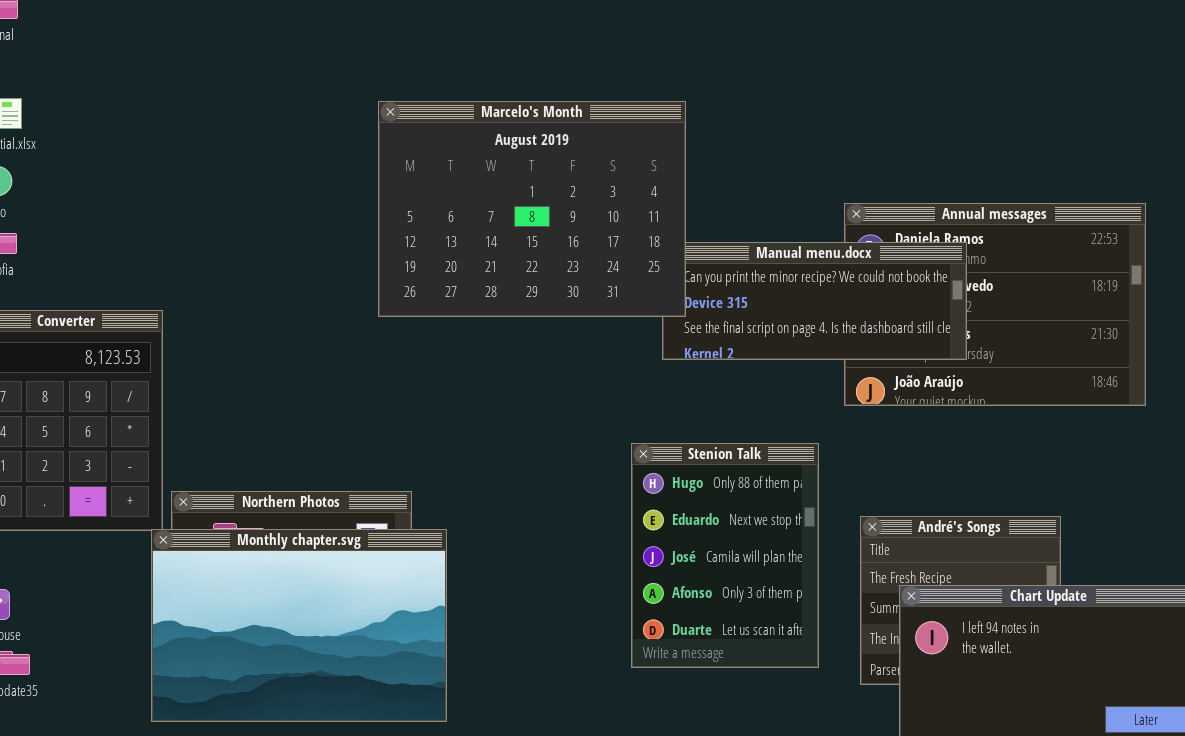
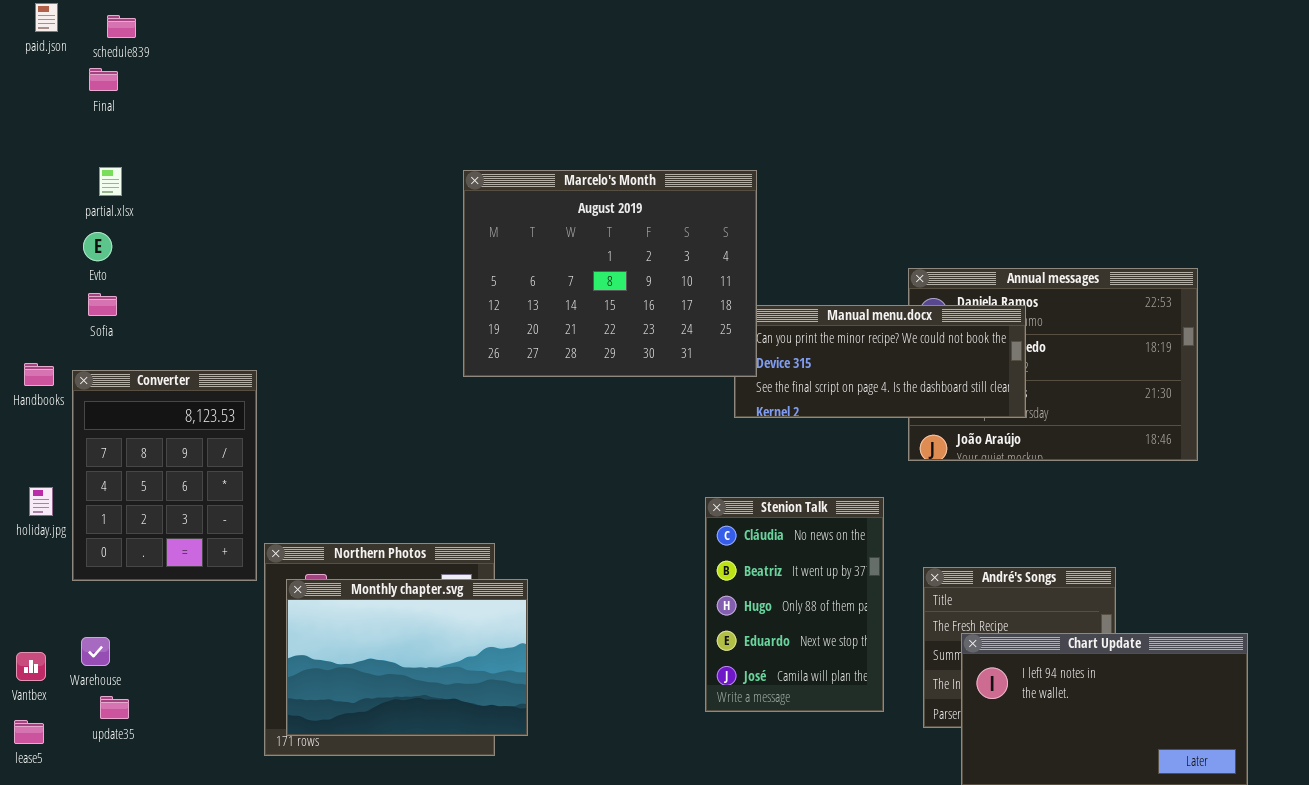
Stenion Talk: [631,443,819,668] -> [705,497,884,712], scrolled up 2 rows
Monthly chapter.svg: [151,529,447,722] -> [286,579,528,736], resized

